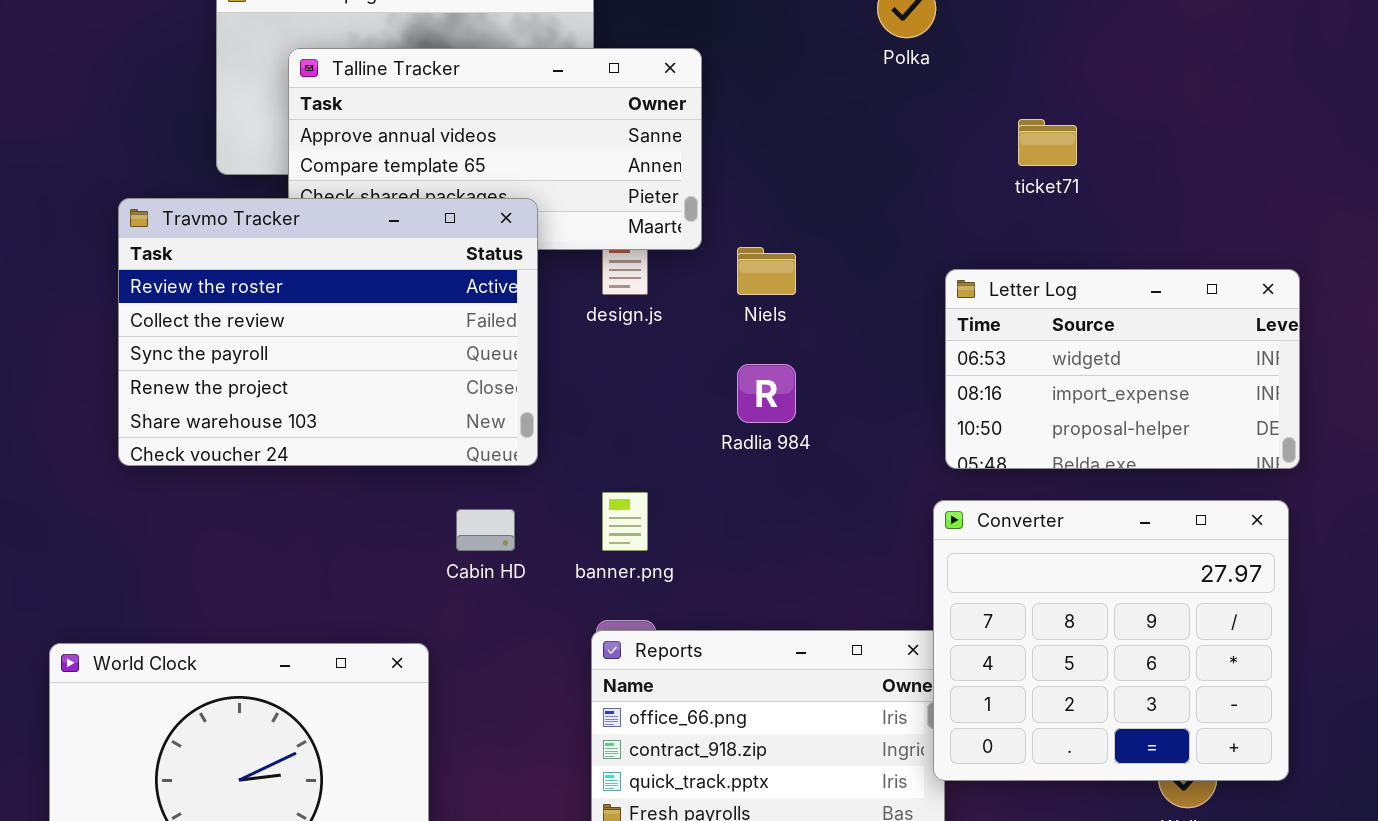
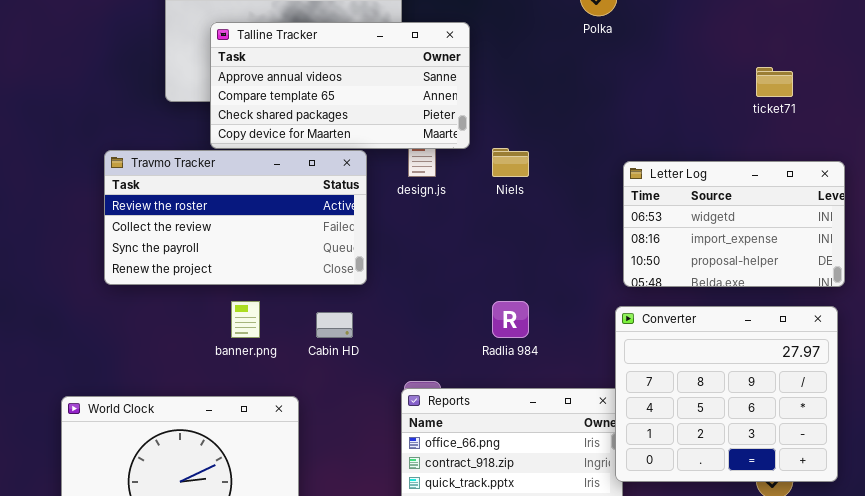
ticket71: [1018,119,1077,166] -> [756,67,793,97], moved
Travmo Tracker: [118,198,538,466] -> [104,150,367,285], resized
Radlia 984: [737,364,796,423] -> [492,301,529,338], moved
banner.png: [602,492,648,551] -> [231,301,260,338], moved

